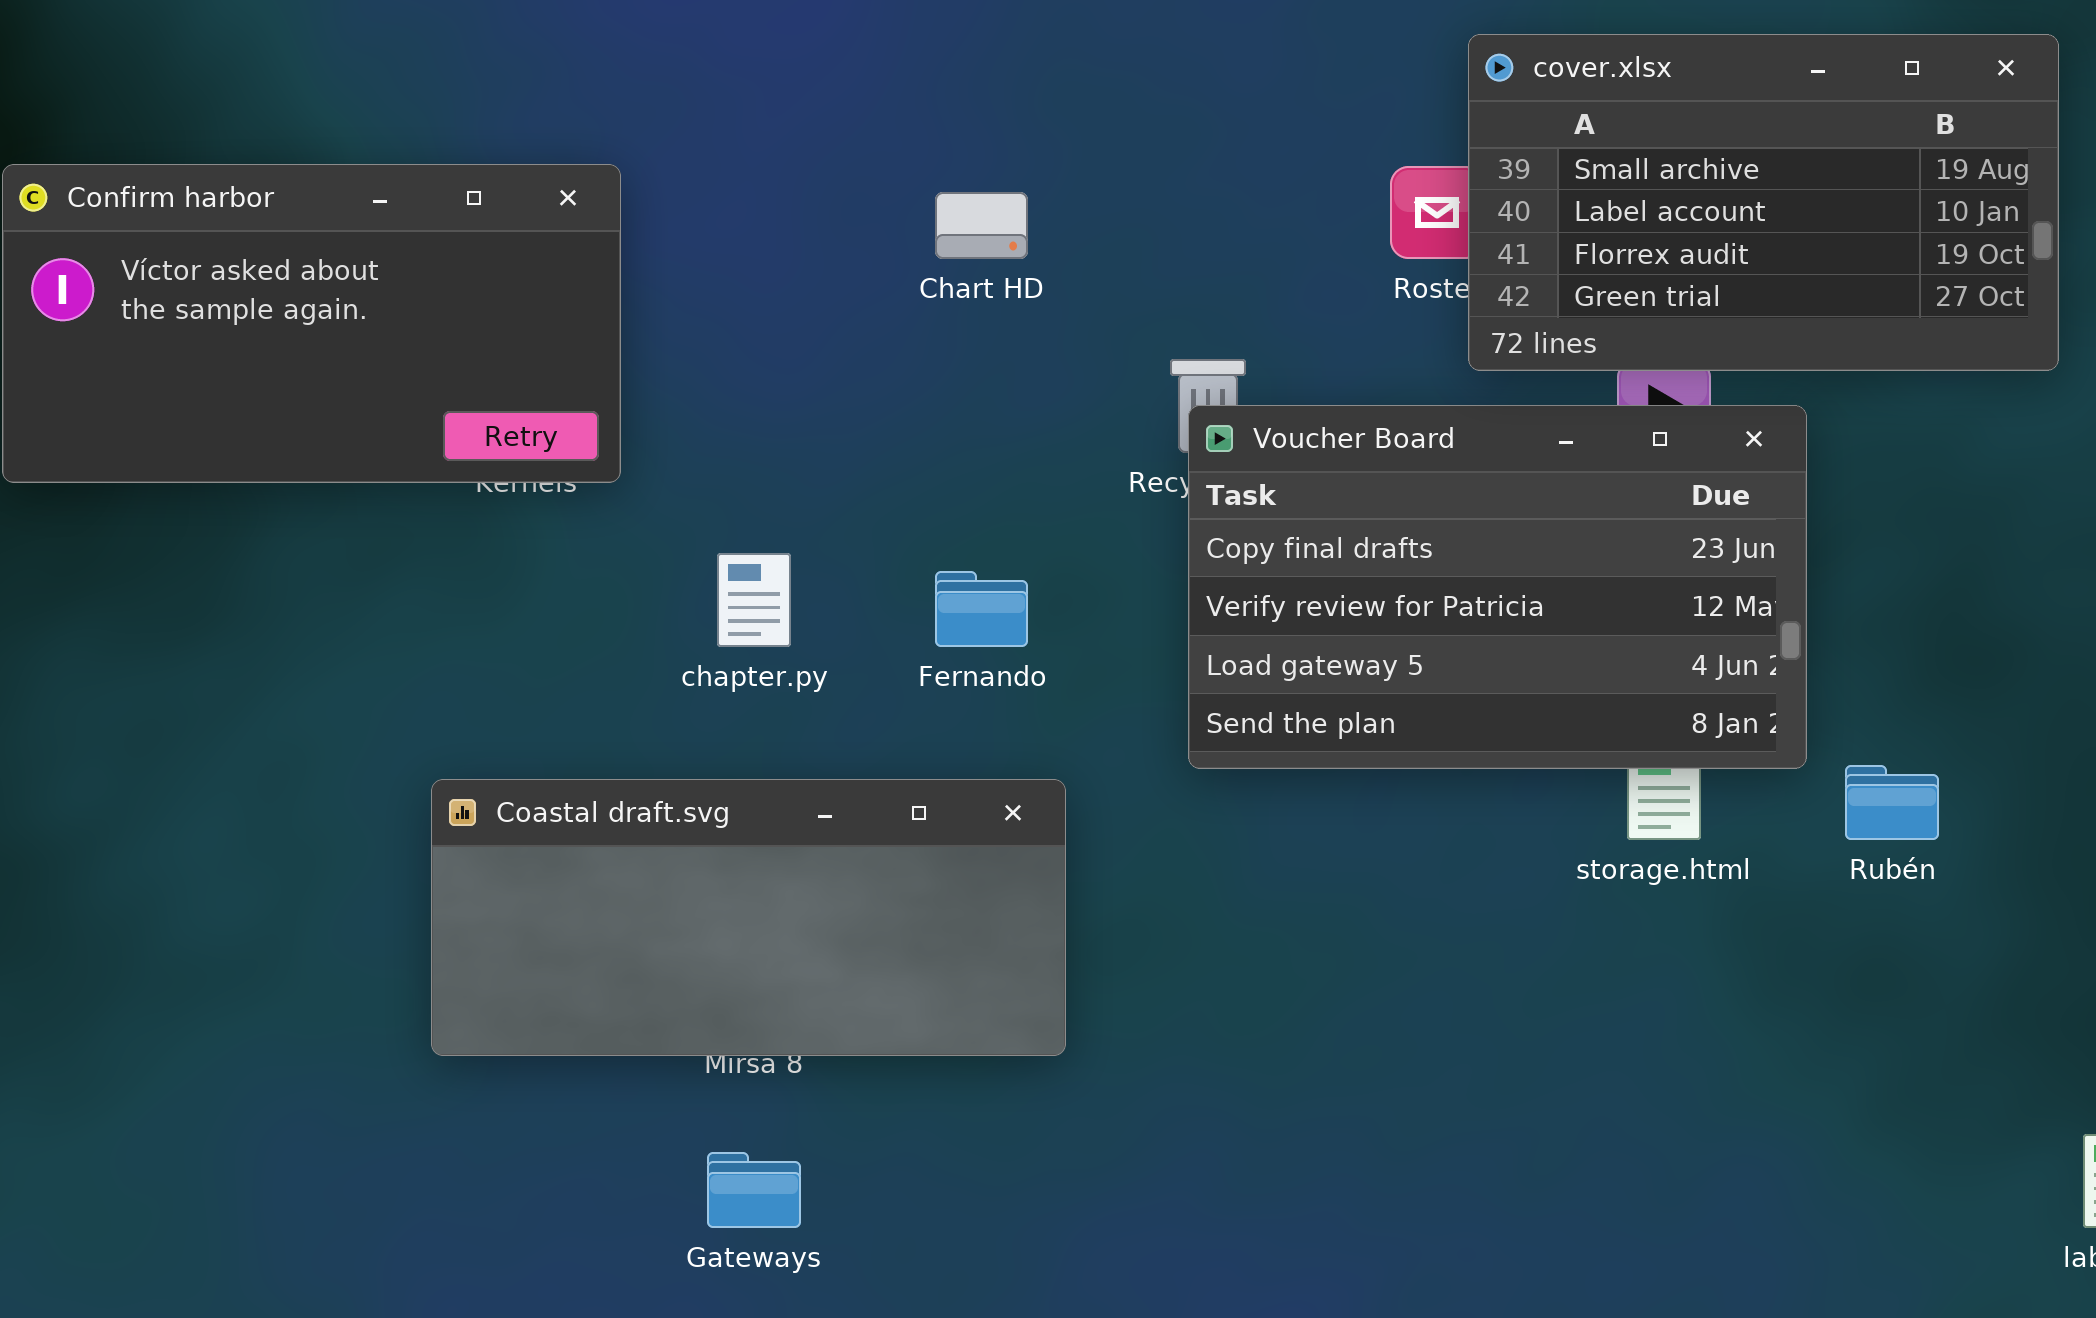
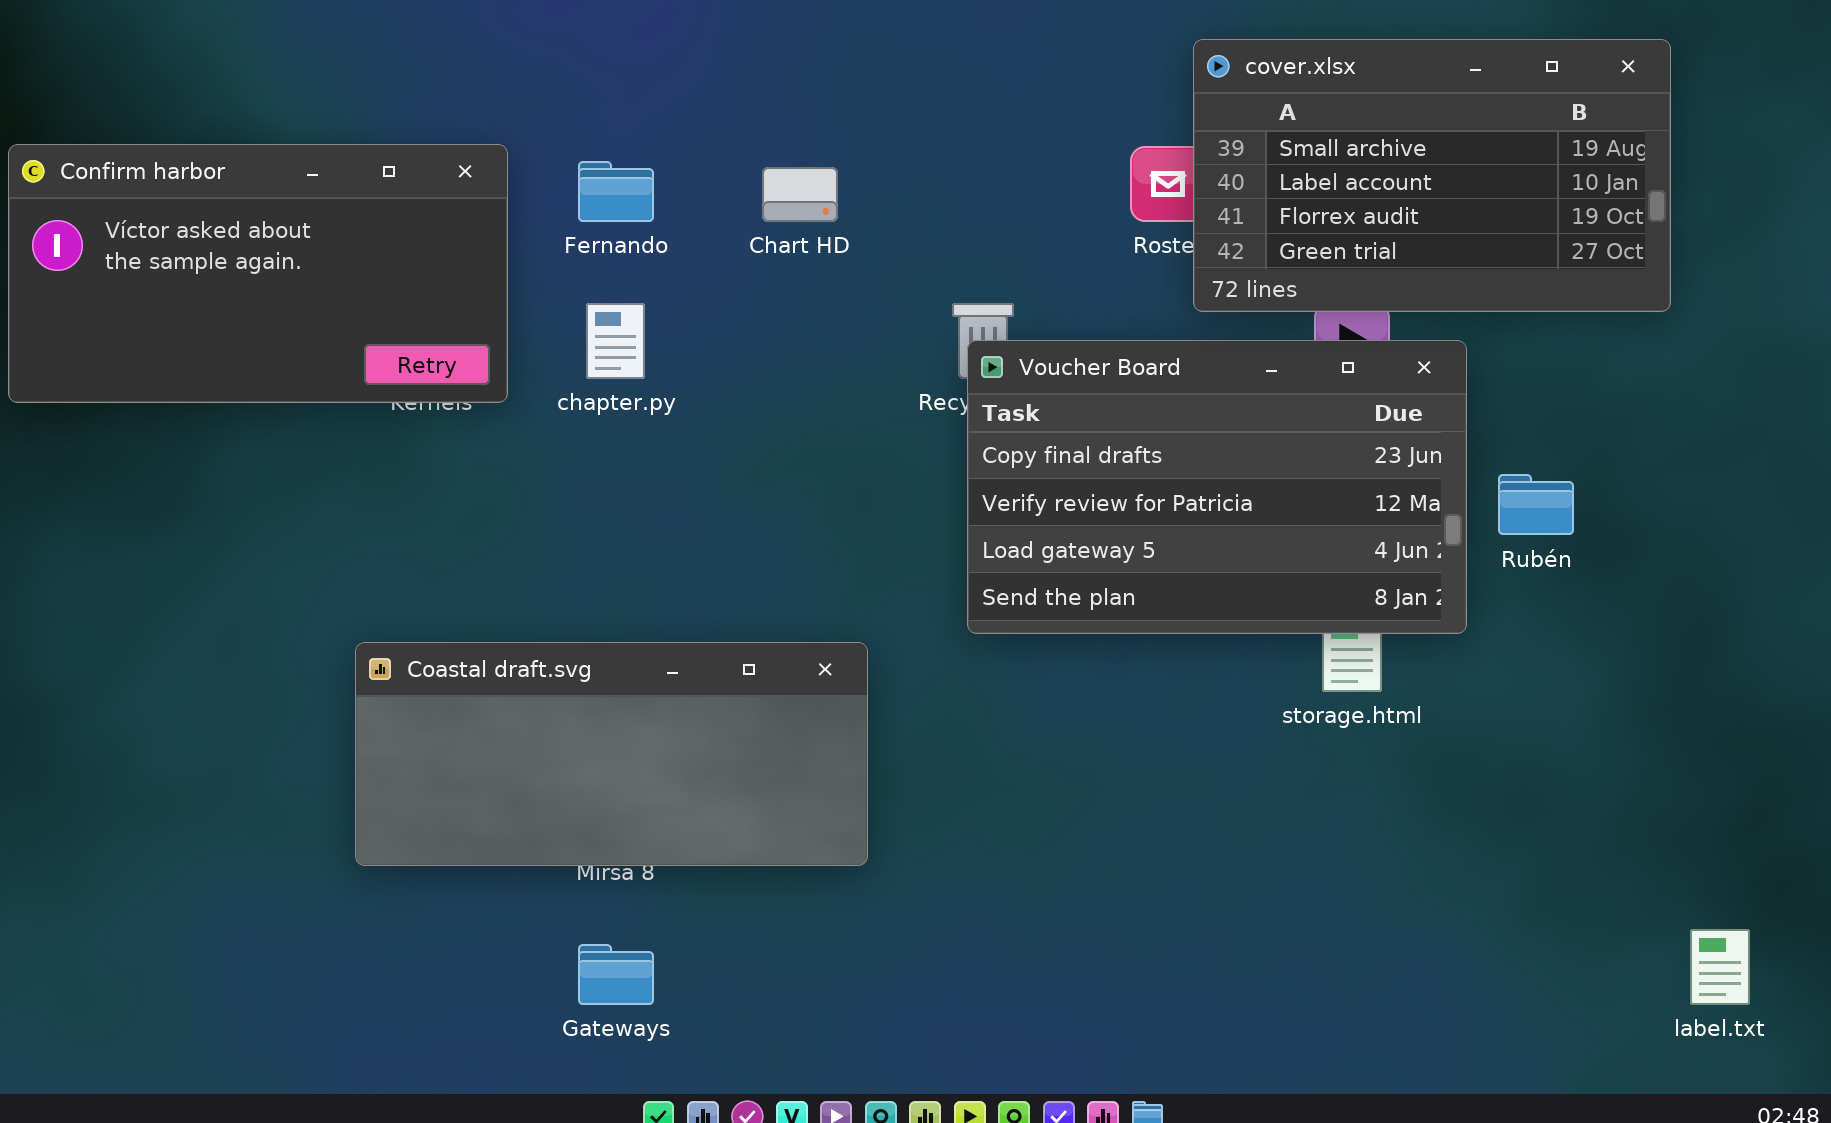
chapter.py: [717,553,791,647] -> [586,303,645,379], moved
Fernando: [935,571,1028,647] -> [578,161,654,222], moved
Rubén: [1845,765,1939,840] -> [1498,474,1574,535], moved

